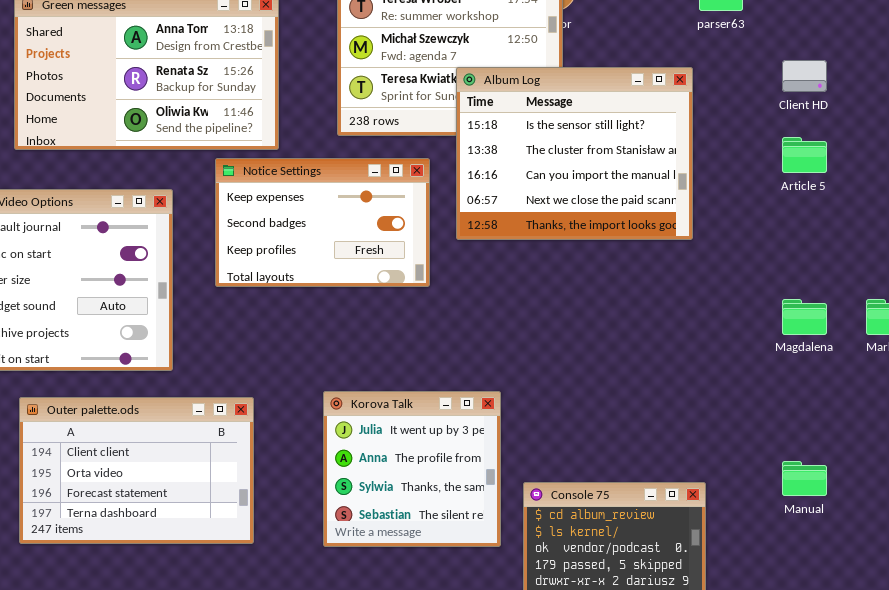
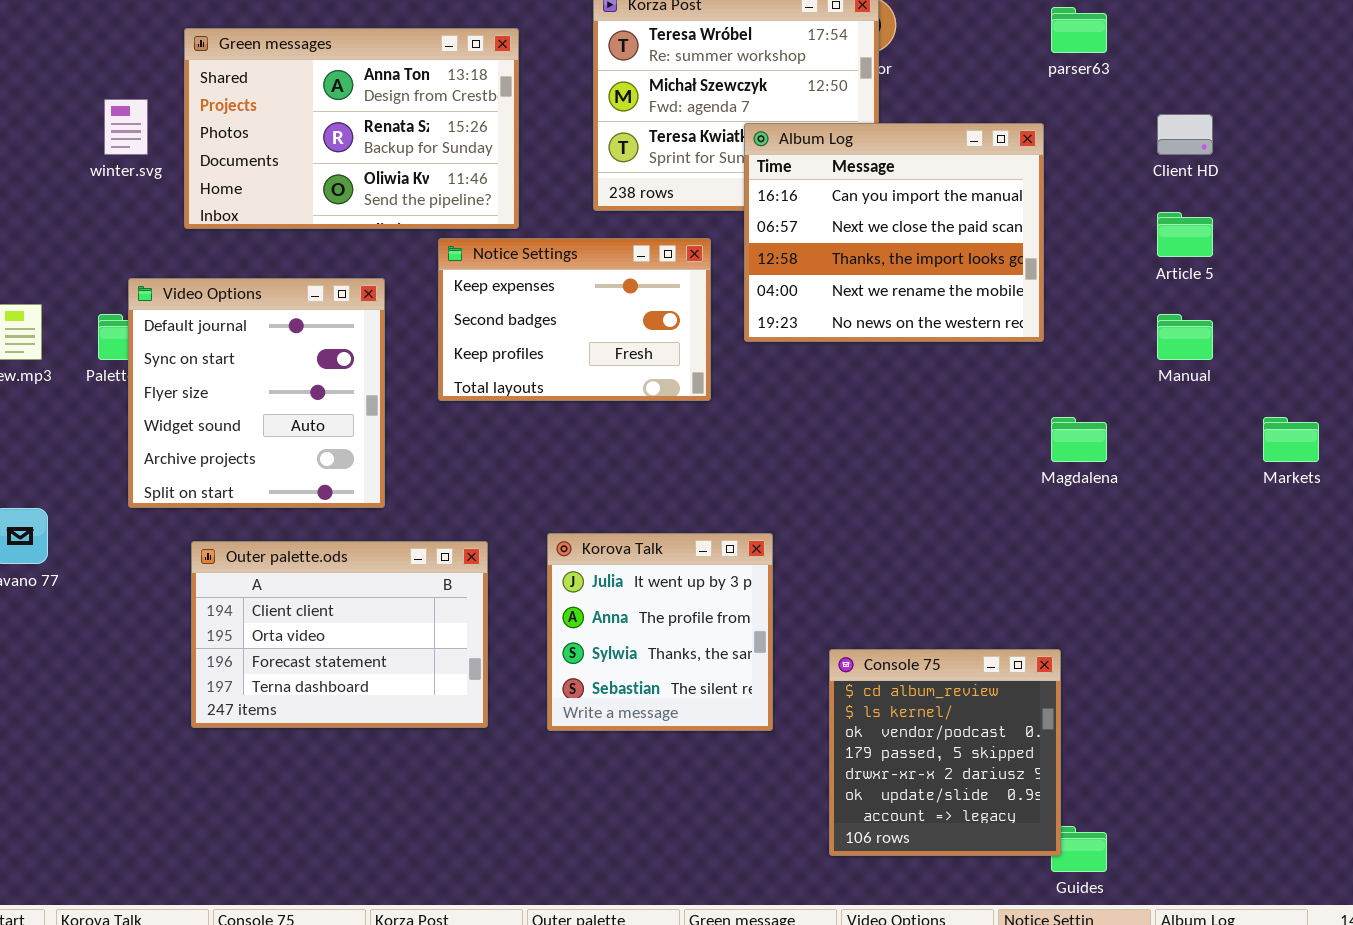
Album Log: [456,67,693,240] -> [744,123,1044,342], scrolled down 2 rows
Magdalena: [782,299,827,335] -> [1051,417,1107,462], moved
Korova Talk: [323,391,501,547] -> [547,533,773,731], moved
Manual: [782,461,827,496] -> [1157,314,1213,360], moved

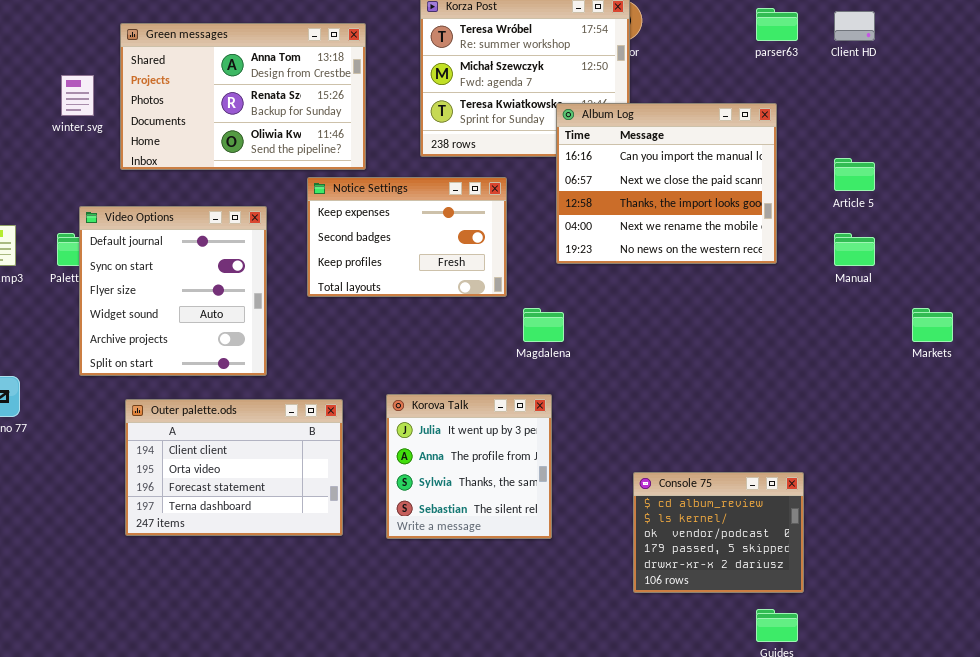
Client HD: [1157,114,1213,155] -> [834,11,875,41], moved
Album Log: [744,123,1044,342] -> [556,103,777,264], moved
Magdalena: [1051,417,1107,462] -> [523,308,564,342], moved
Console 75: [829,649,1061,856] -> [633,472,804,593], moved, resized

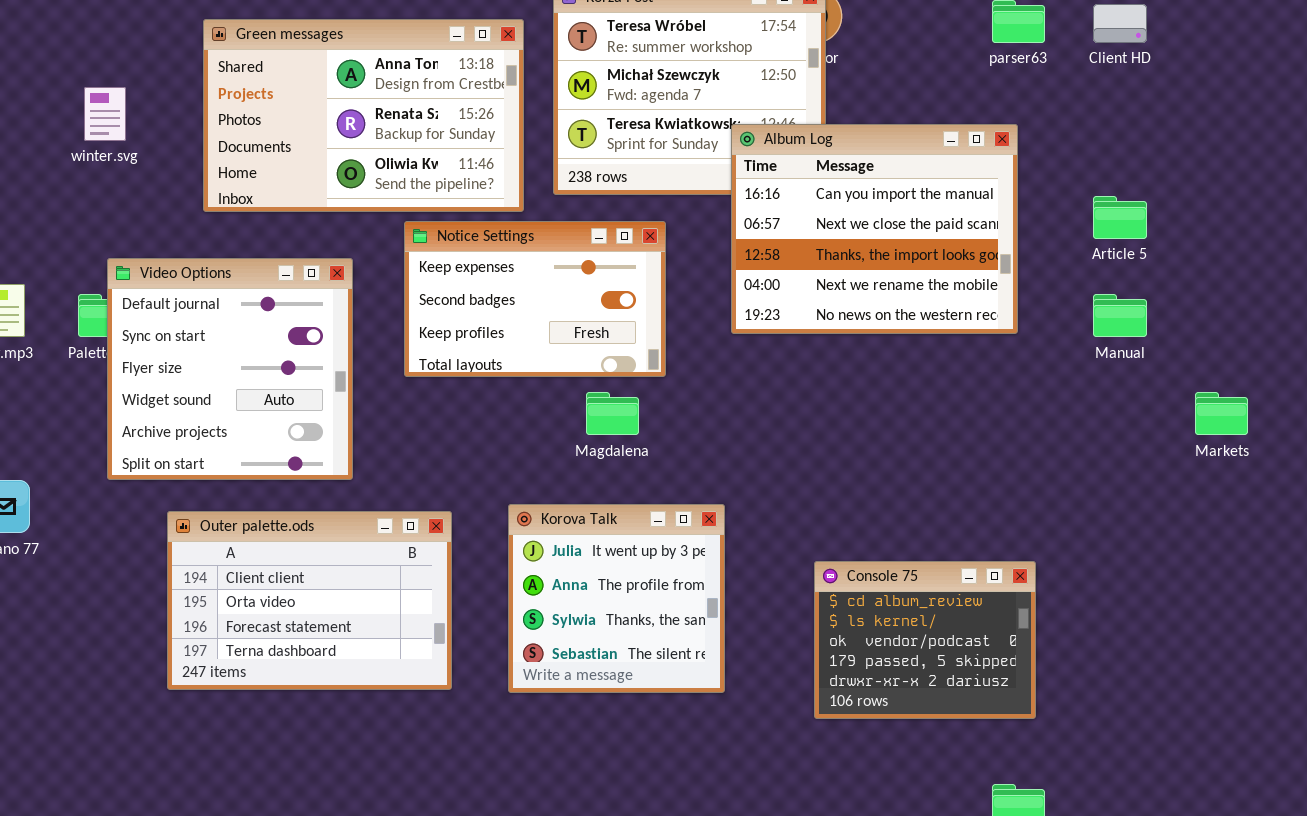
Green messages: [120,23,366,170] -> [203,19,524,212], moved
Magdalena: [523,308,564,342] -> [586,392,639,435], moved
Console 75: [633,472,804,593] -> [814,561,1036,719], moved

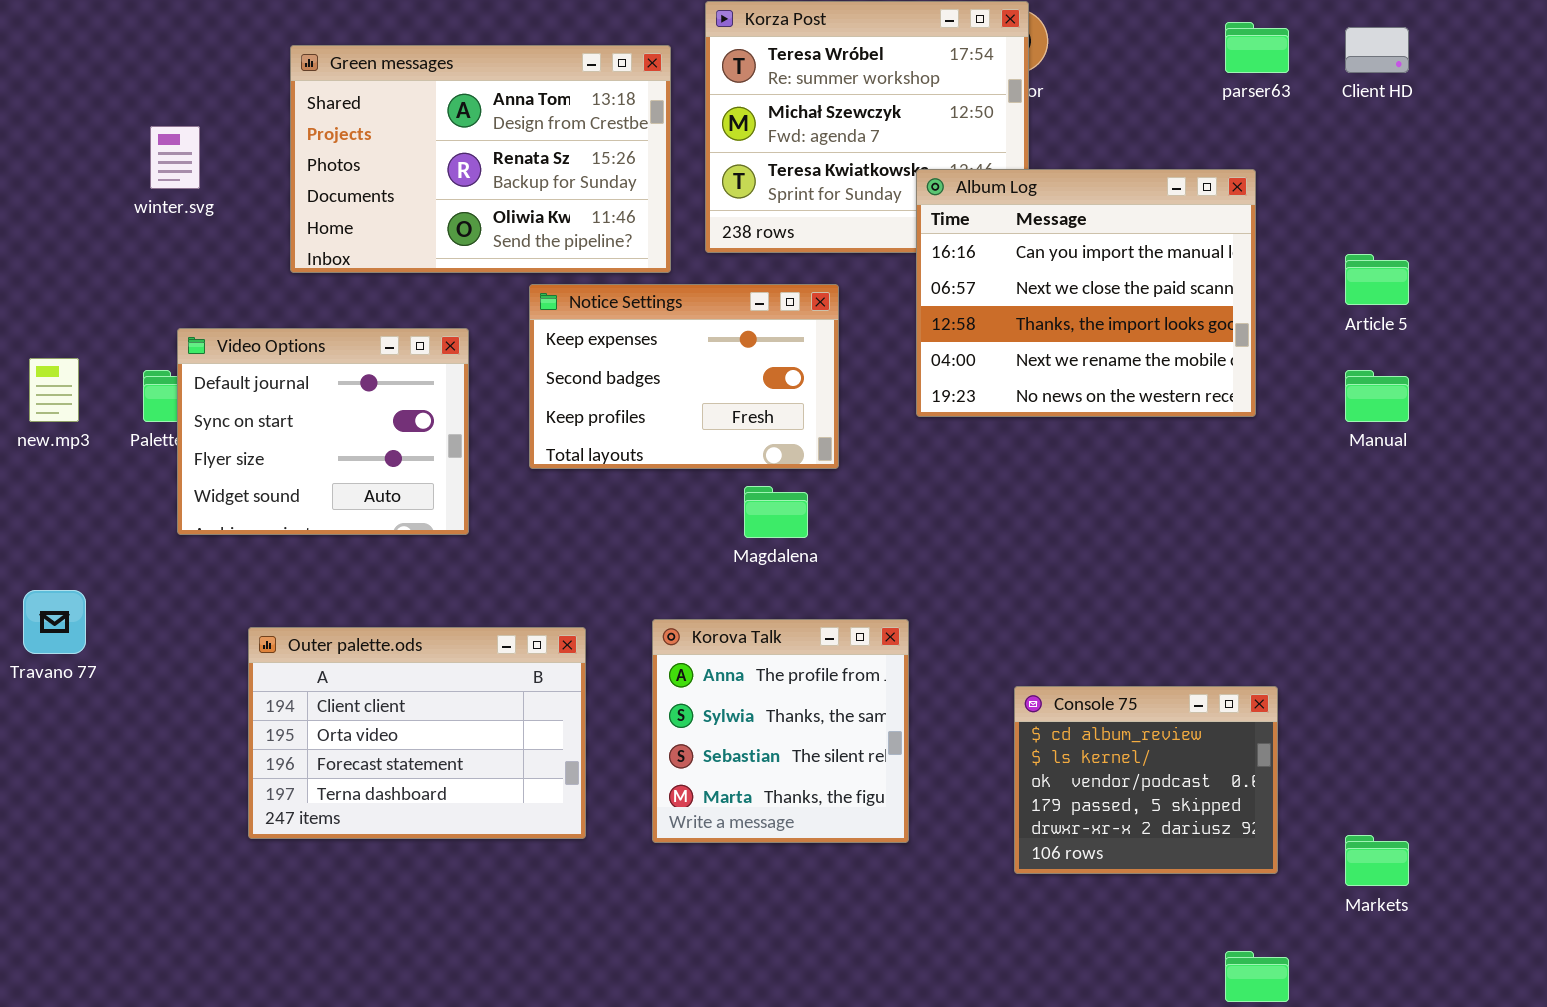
Video Options: [107,258,353,480] -> [177,328,469,535], resized
Markets: [1195,392,1248,435] -> [1345,835,1409,886], moved
Korova Talk: [508,504,725,693] -> [652,619,909,843], scrolled down 1 row

